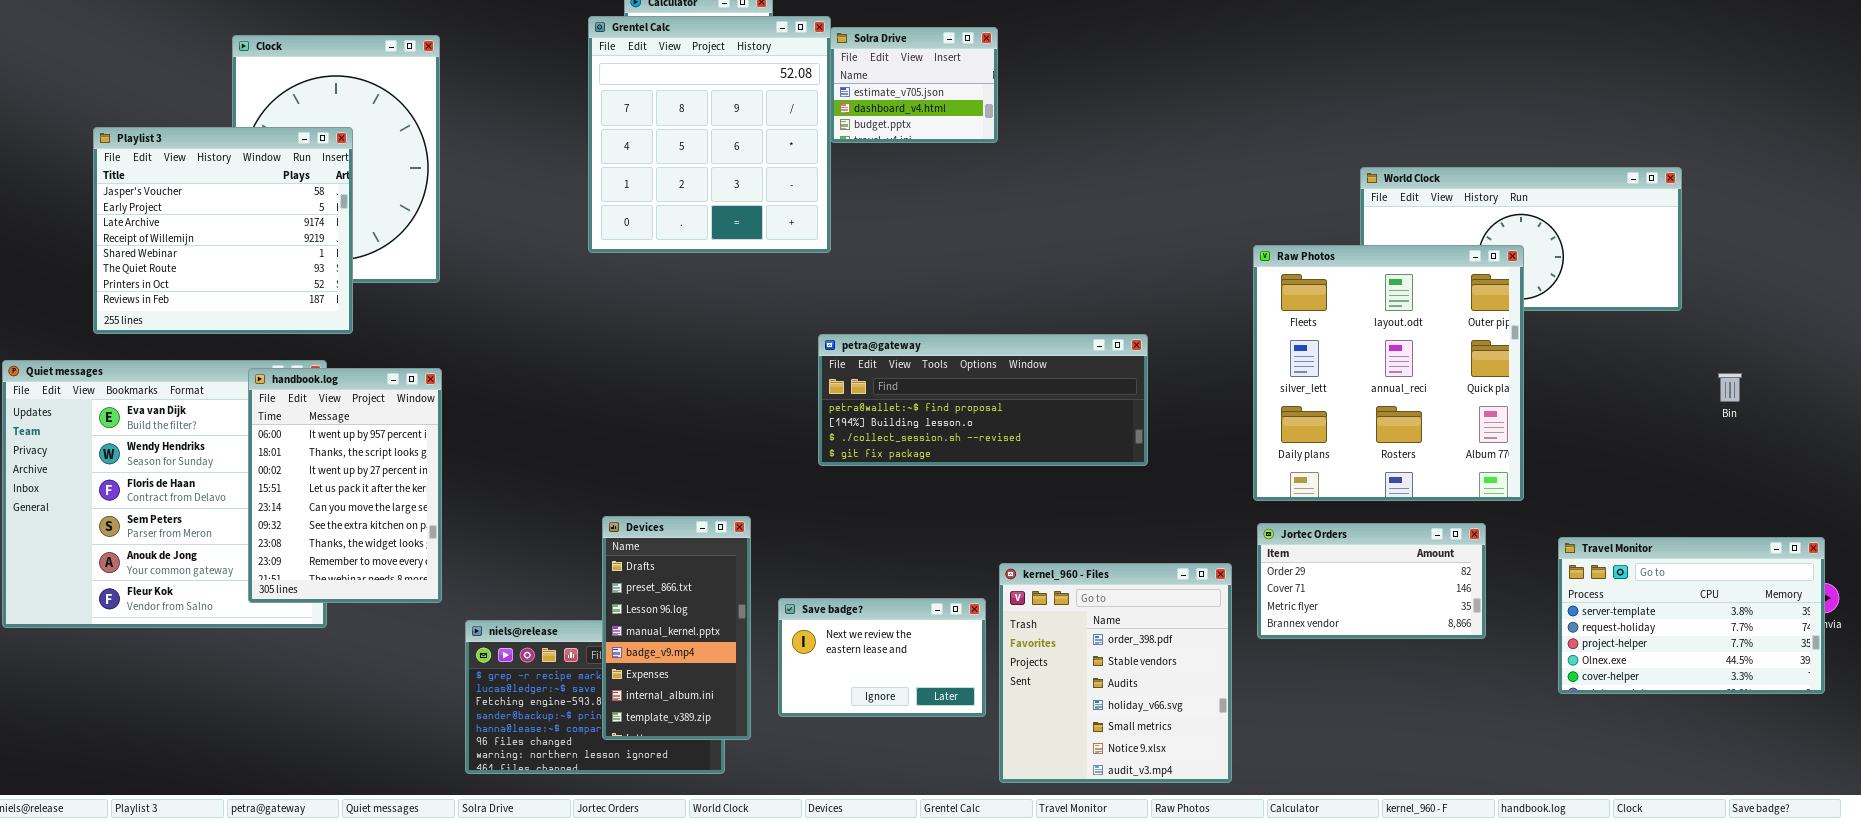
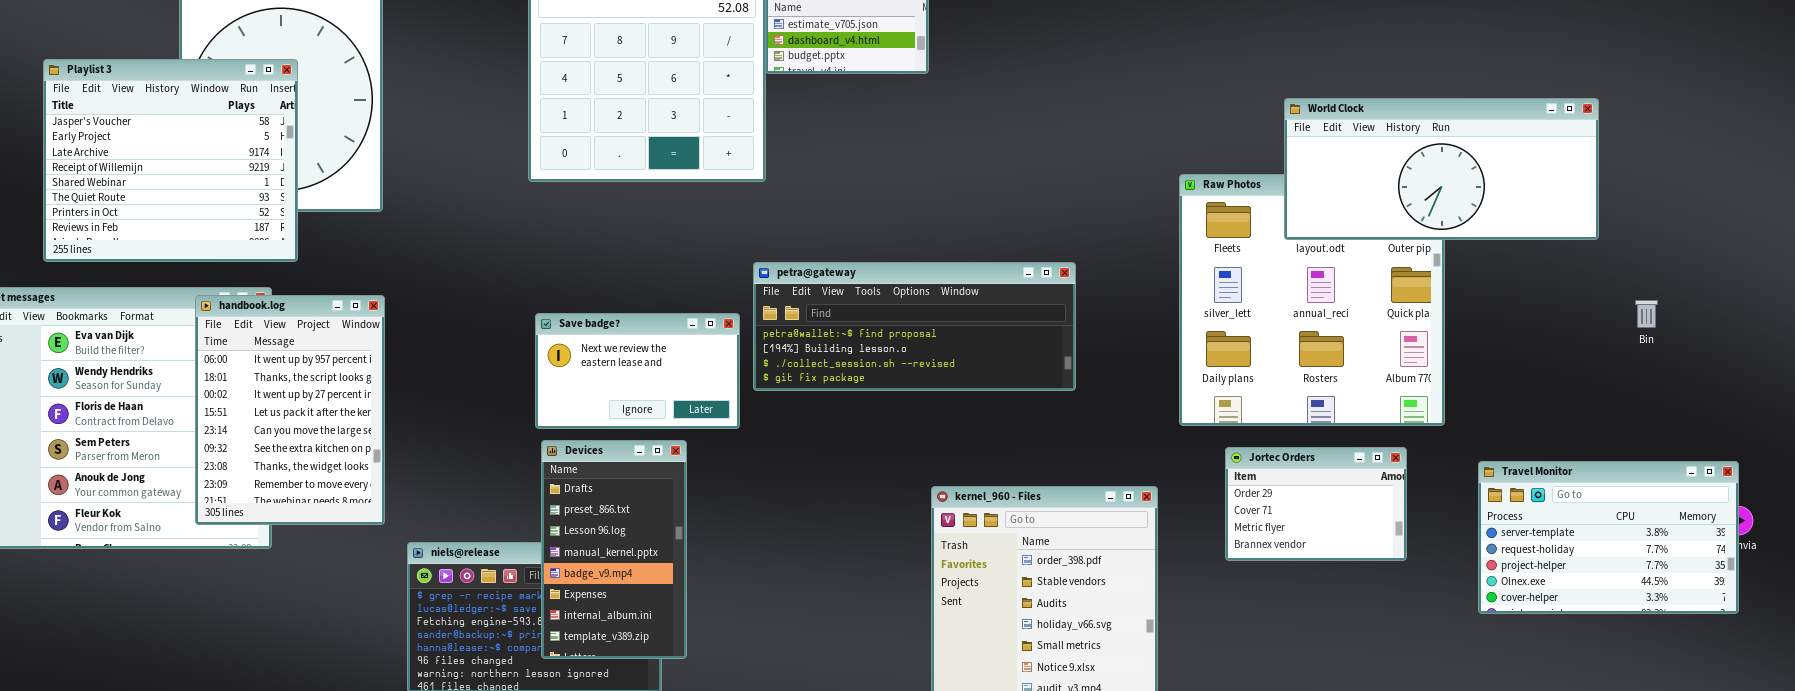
World Clock: [1360,167,1682,311] -> [1284,98,1599,240], raised
Jortec Orders: [1257,523,1486,639] -> [1225,447,1407,561], resized
Save badge?: [778,598,986,717] -> [535,313,740,429], moved

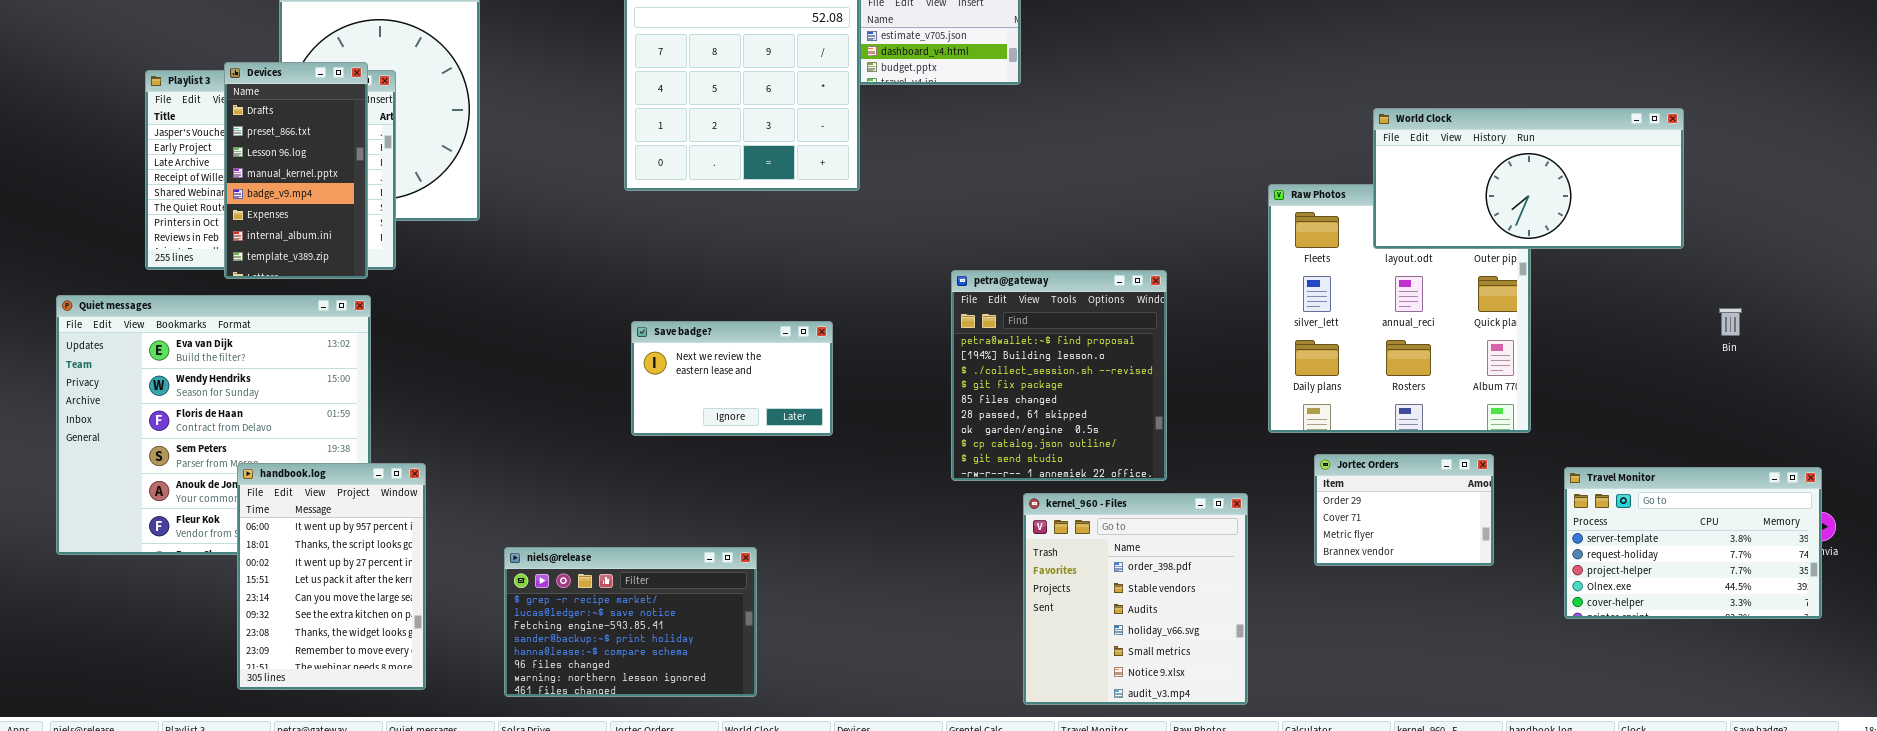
petra@gateway: [753,262,1076,391] -> [951,270,1167,481], resized
handbook.log: [195,295,385,525] -> [237,463,426,690], moved
Devices: [541,440,687,659] -> [224,62,368,279], moved

